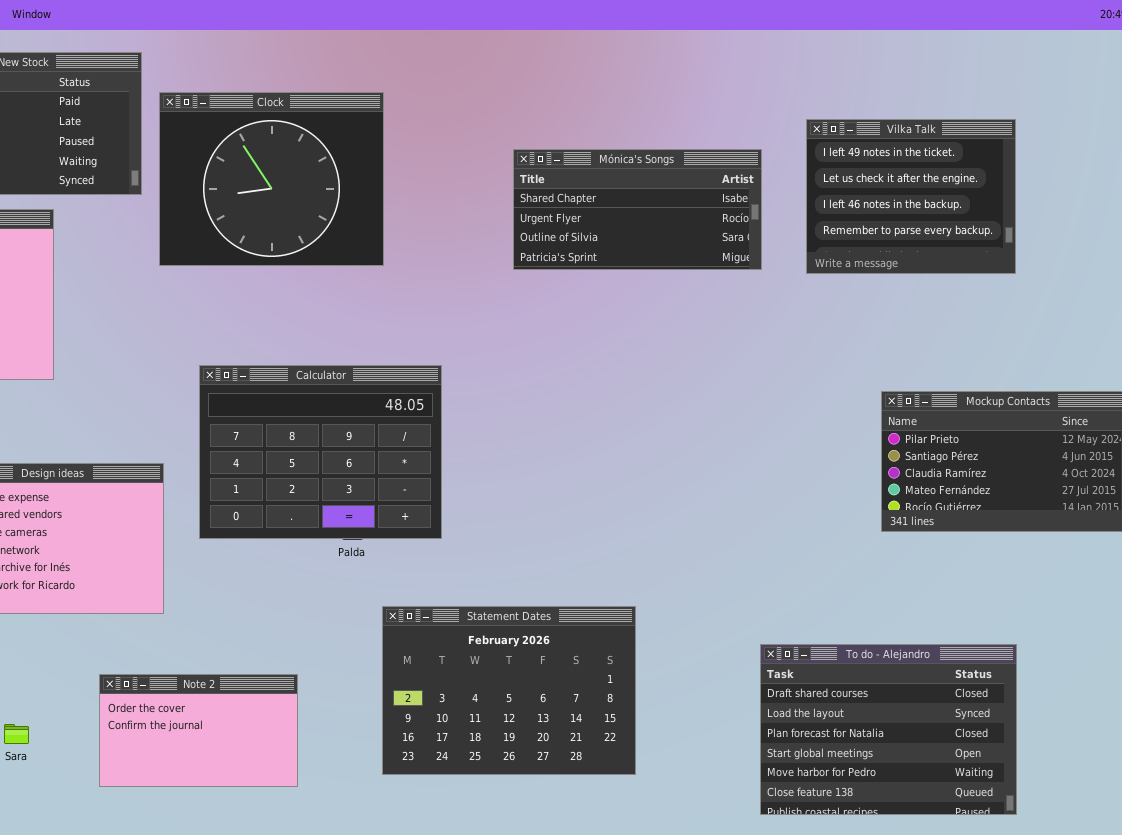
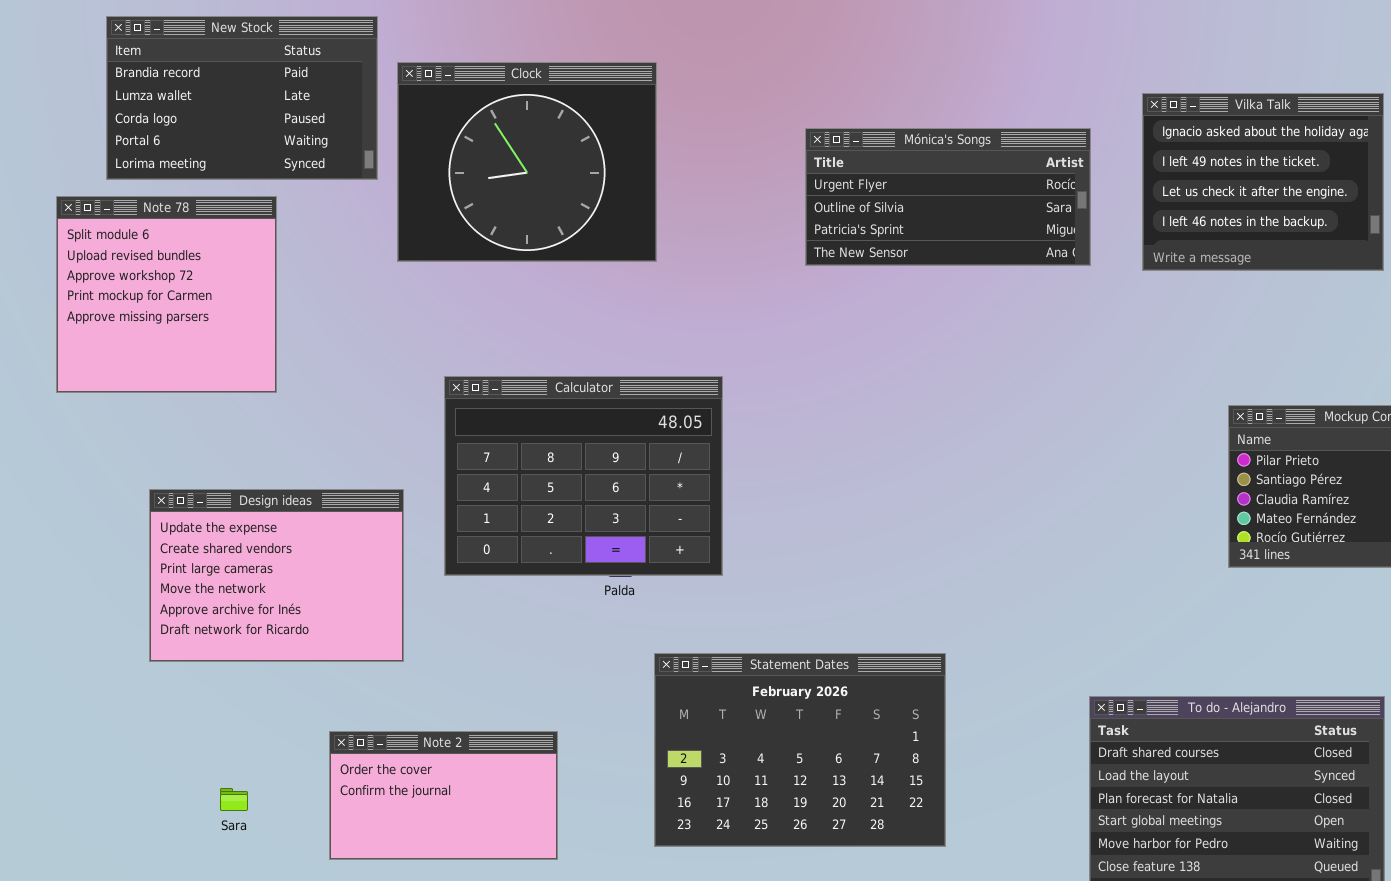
Vilka Talk: [806,119,1016,274] -> [1142,93,1384,271], scrolled up 1 row
Mónica's Songs: [513,149,762,270] -> [805,128,1091,266], scrolled down 1 row

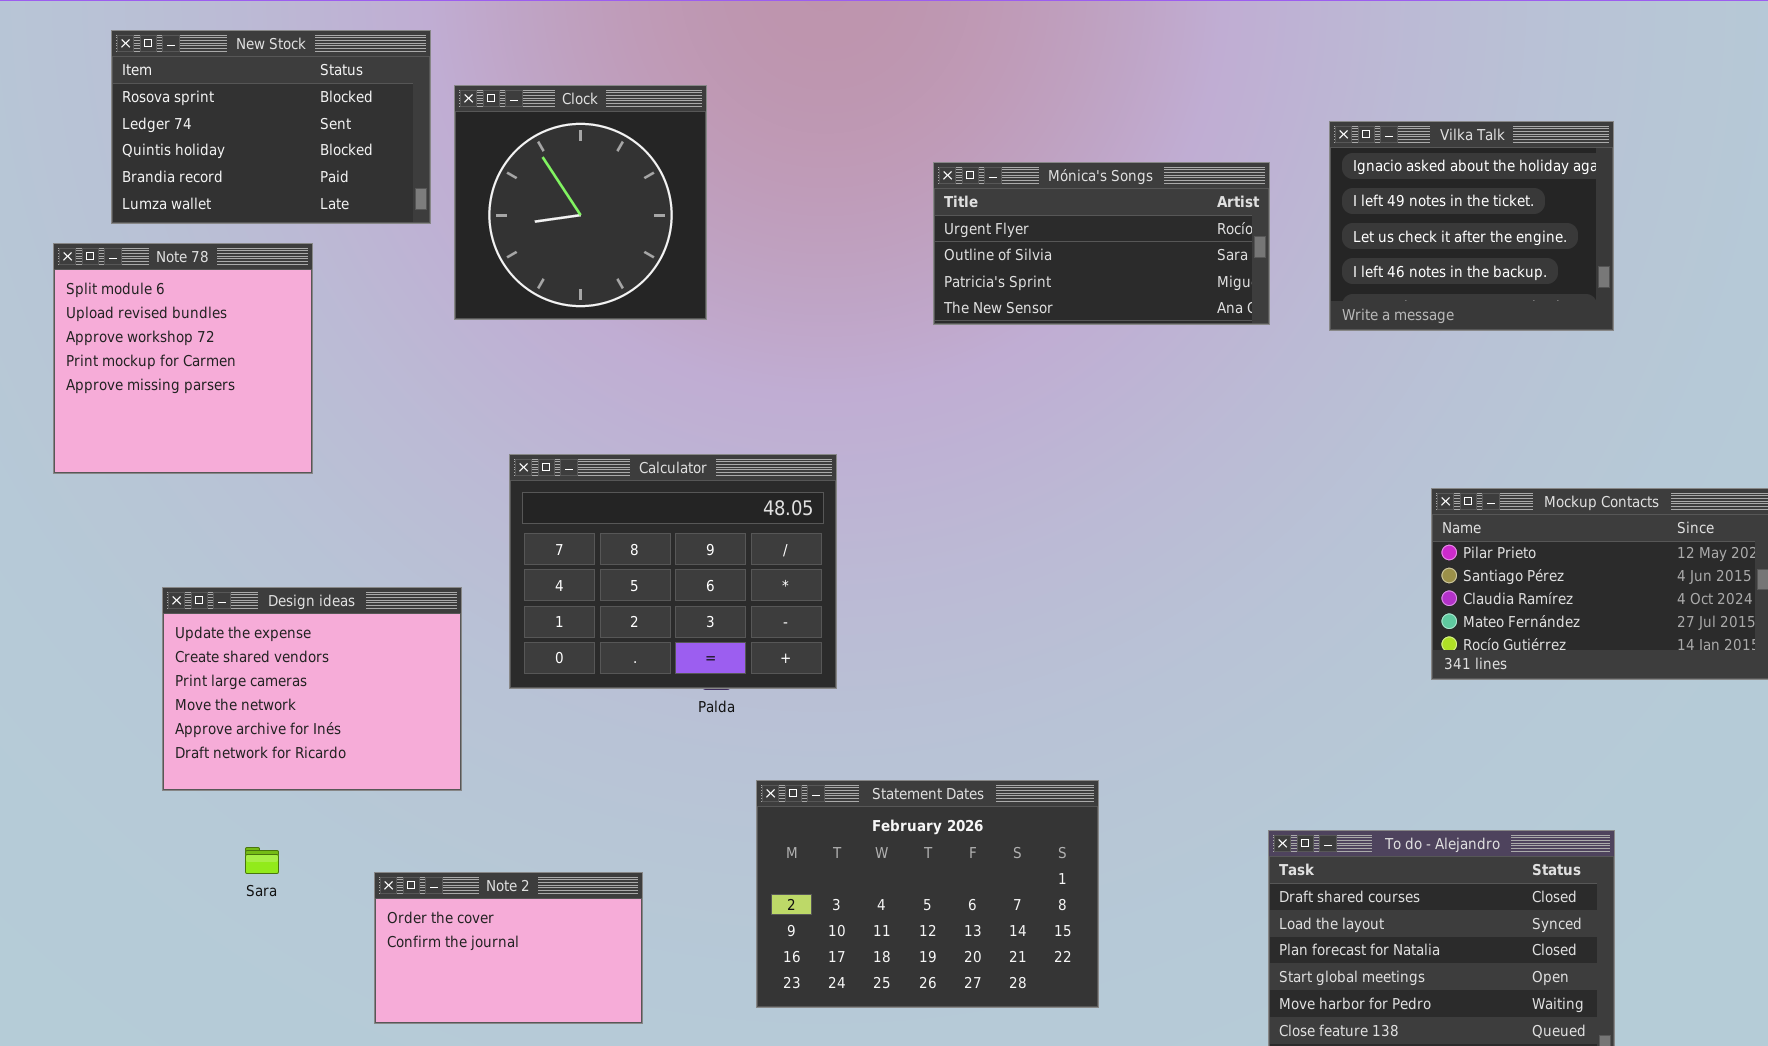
New Stock: [106,16,378,180] -> [111,30,431,224], scrolled up 3 rows
Clock: [397,62,657,262] -> [454,85,707,320], resized
Sara: [220,788,248,811] -> [245,847,279,874], moved

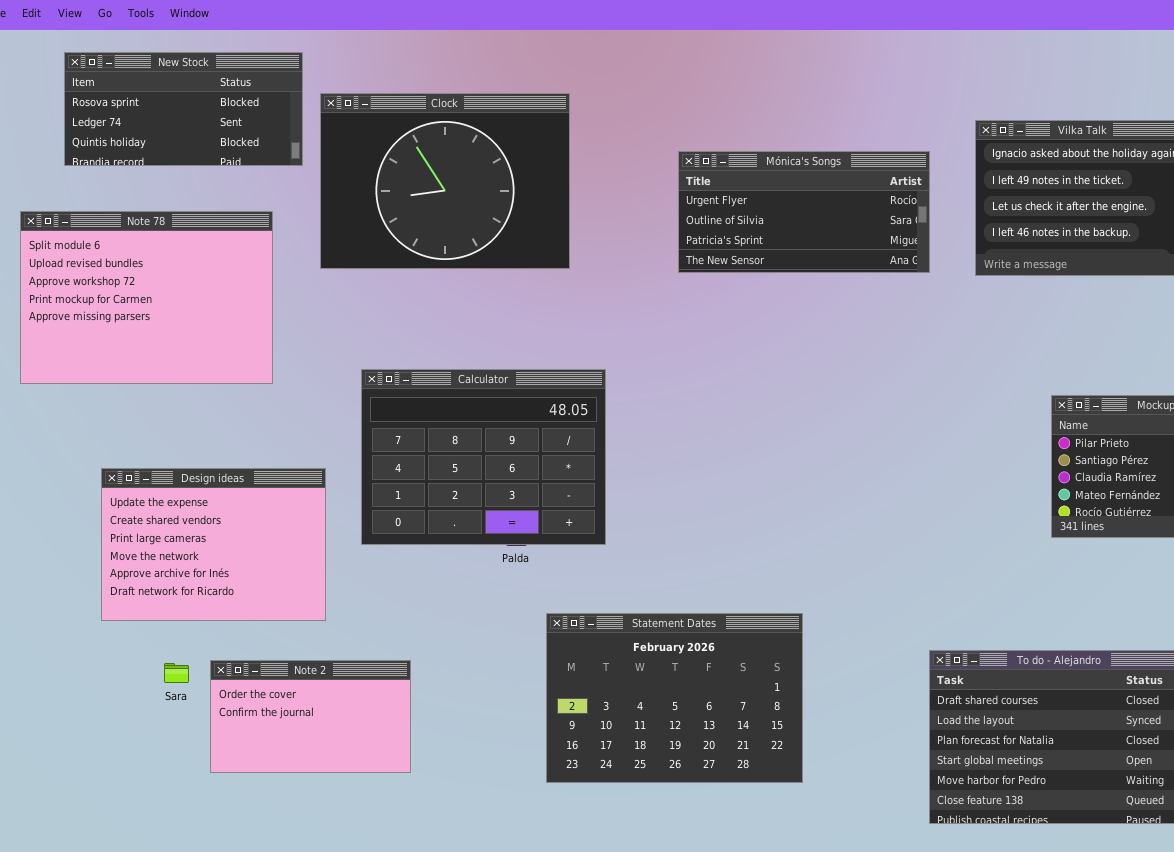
New Stock: [111,30,431,224] -> [64,52,303,166], resized
Clock: [454,85,707,320] -> [320,93,570,269], resized
Note 78: [53,243,313,474] -> [20,211,273,384], resized
Note 2: [374,872,643,1024] -> [210,660,411,773], moved

